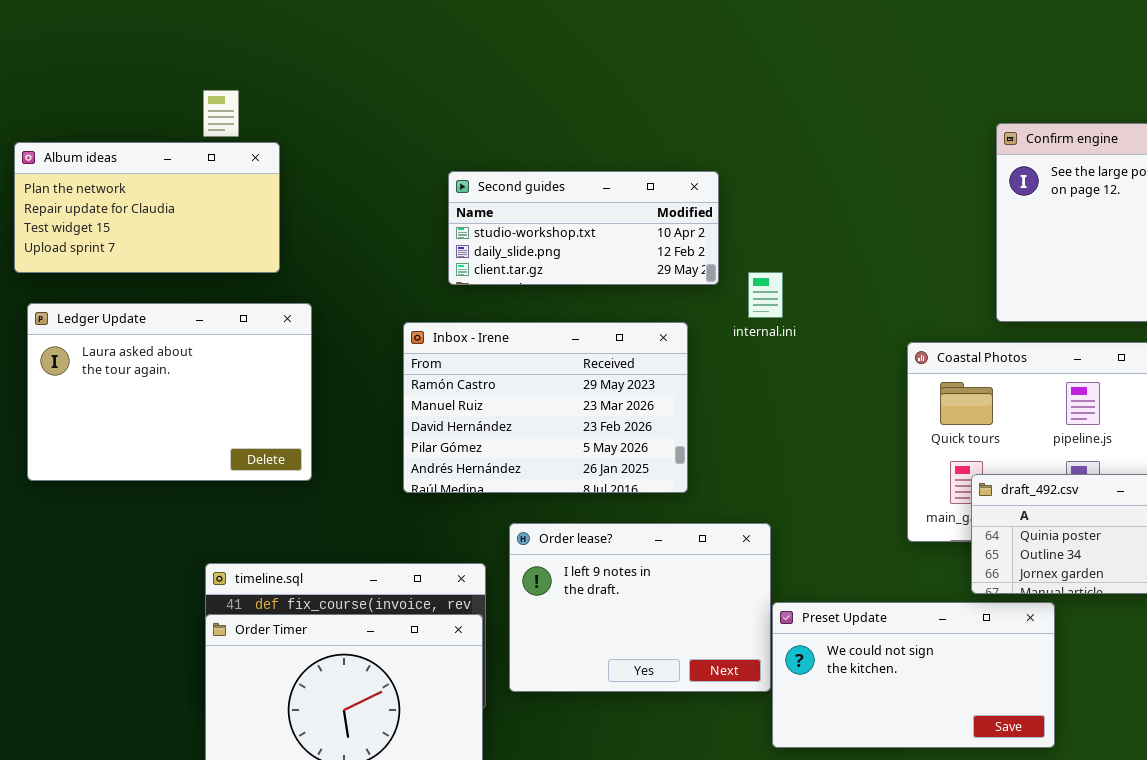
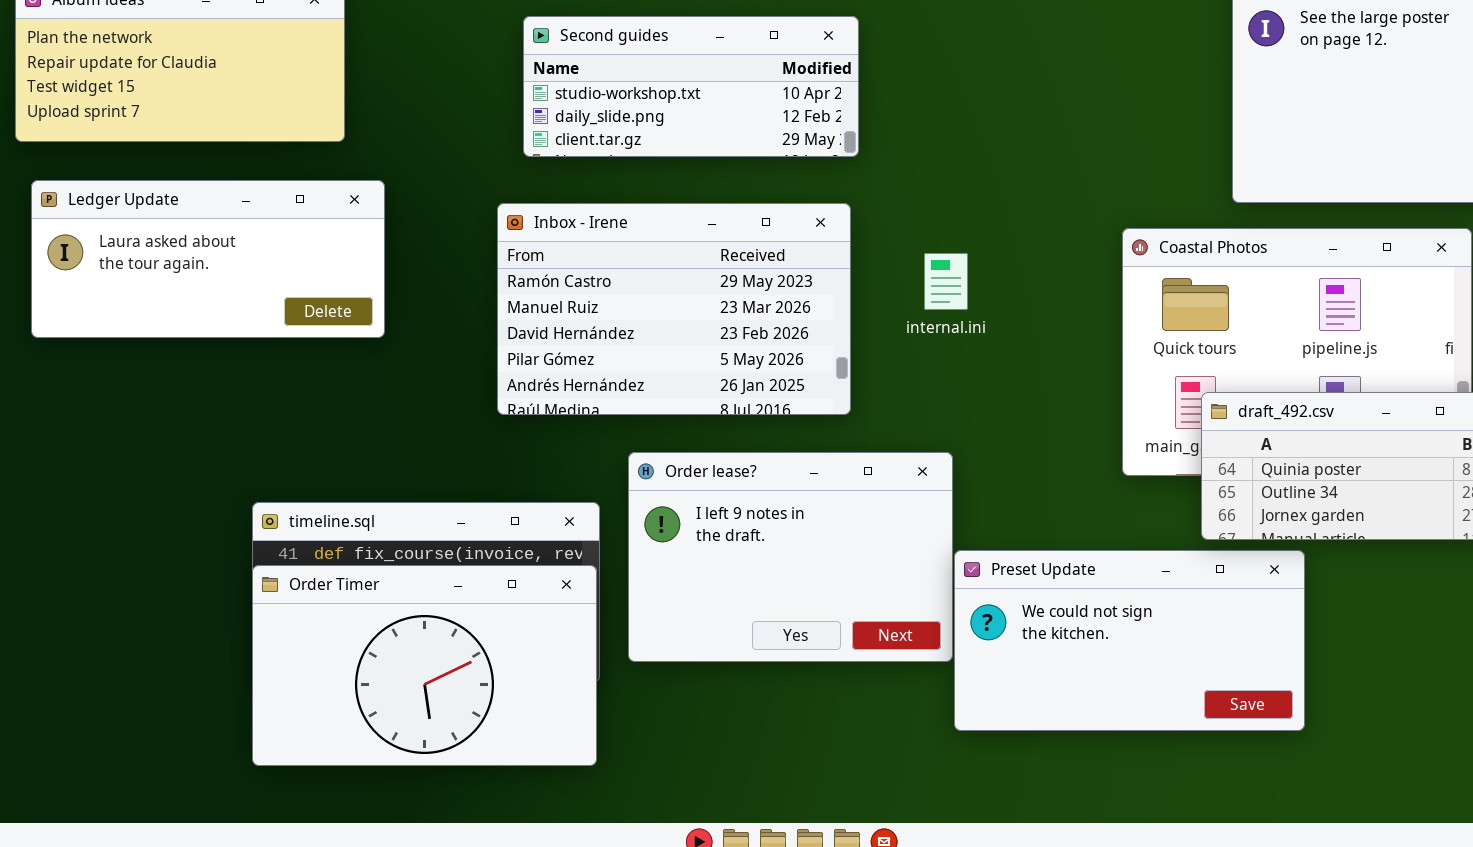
Second guides: [448,171,719,285] -> [523,16,859,157], moved
internal.ini: [748,272,783,318] -> [924,253,968,310], moved
Ledger Update: [27,303,312,481] -> [31,180,385,338], resized

